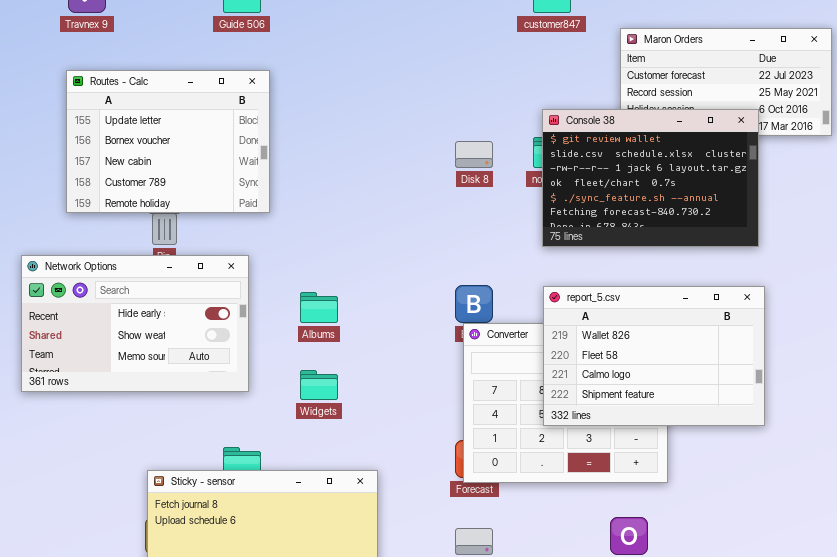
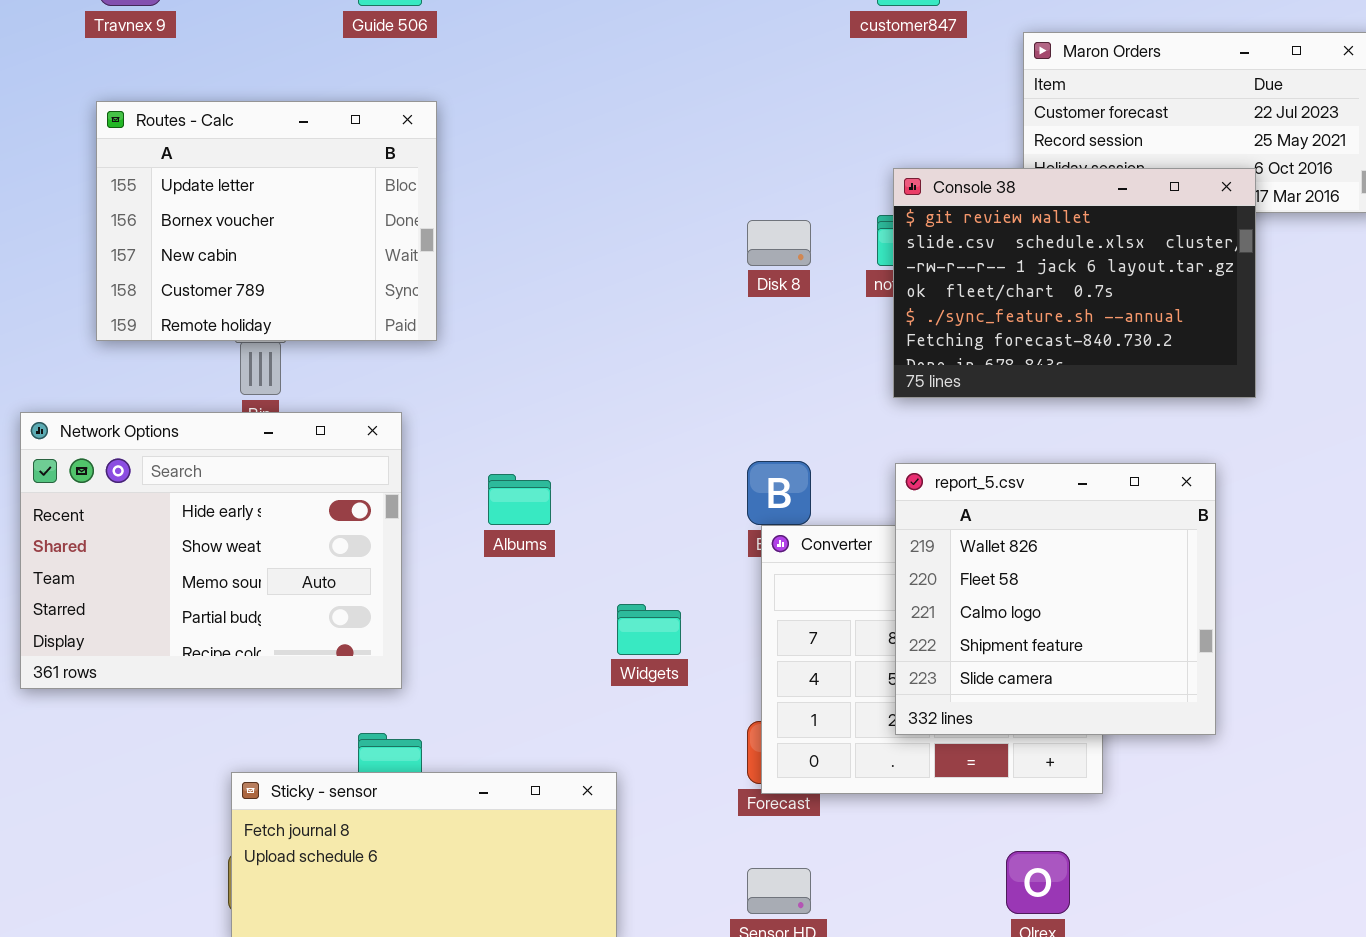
Network Options: [21,255,249,392] -> [20,412,402,689], resized
report_5.csv: [543,286,765,426] -> [895,463,1216,735], resized
Widgets: [300,370,338,400] -> [617,604,681,655], moved

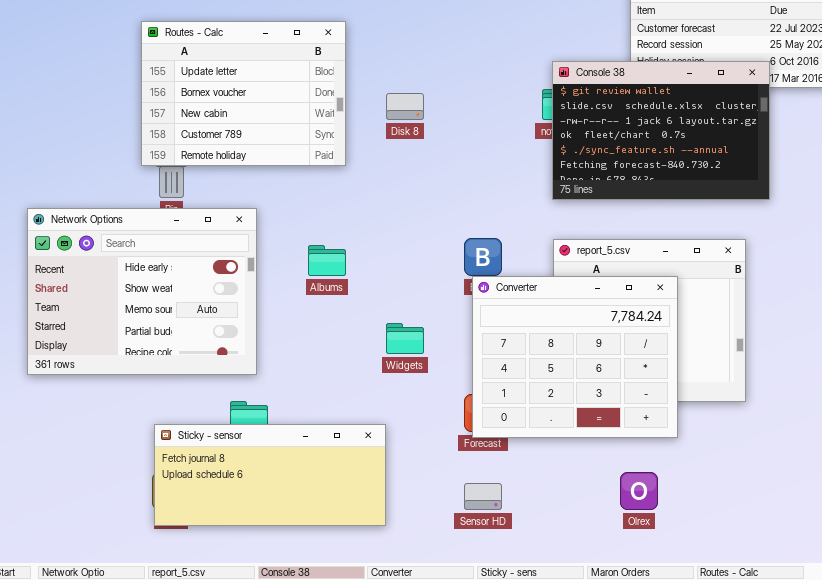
Routes - Calc: [96,101,437,341] -> [141,21,346,166], moved
Disk 8: [747,220,811,266] -> [386,93,424,120], moved
Converter: [761,525,1103,794] -> [472,276,678,438], raised

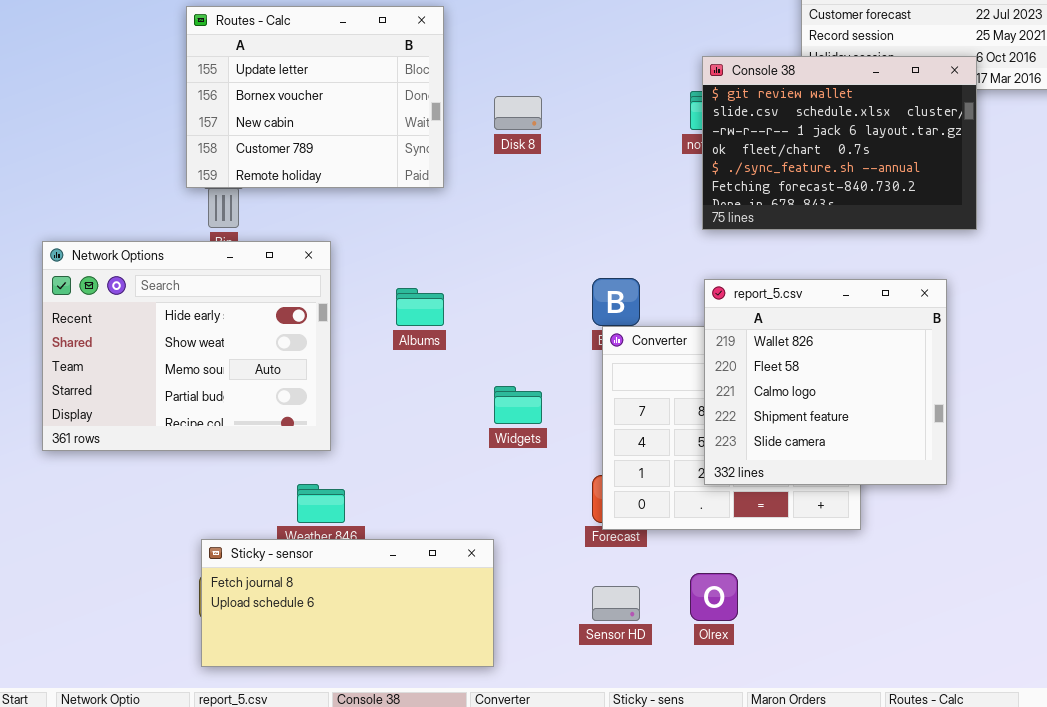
report_5.csv: [553,239,746,402] -> [704,279,947,485], raised
Sticky - sensor: [154,424,386,526] -> [201,539,494,667], moved
Olrex: [620,472,658,510] -> [690,573,738,621], moved

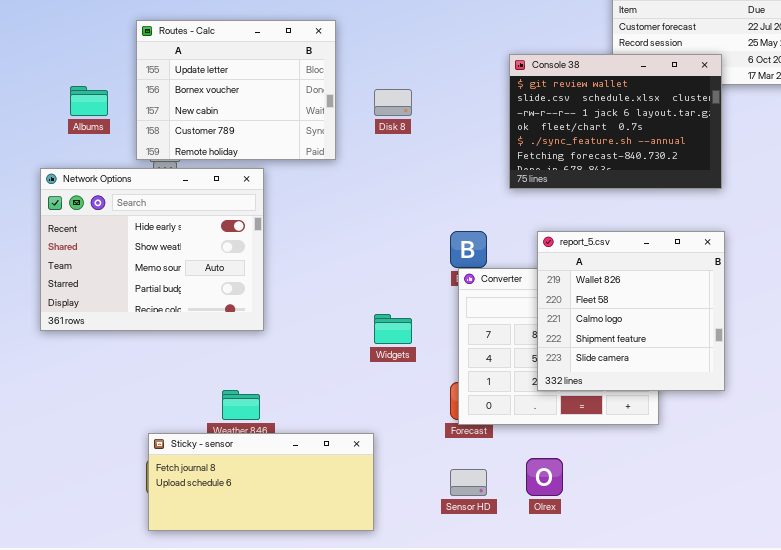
Console 38: [702,56,977,230] -> [509,54,722,189], moved
Network Options: [42,241,331,451] -> [40,168,264,331], moved
Albums: [396,288,444,326] -> [70,86,108,116], moved

